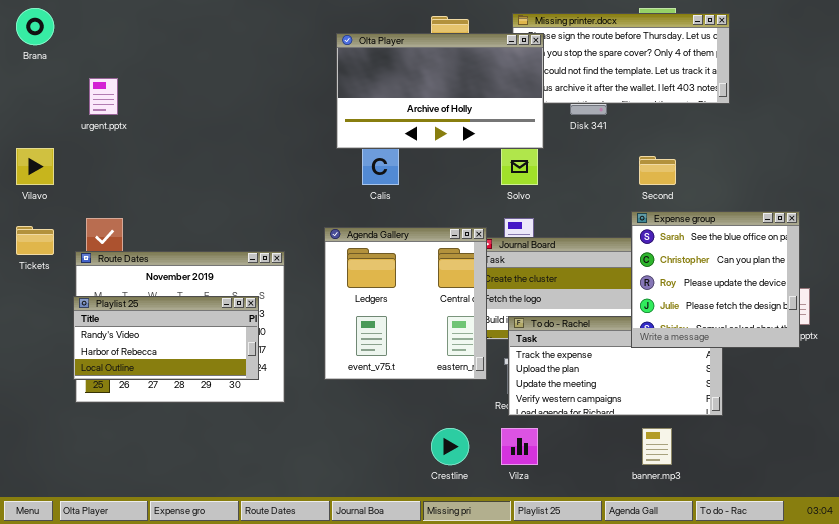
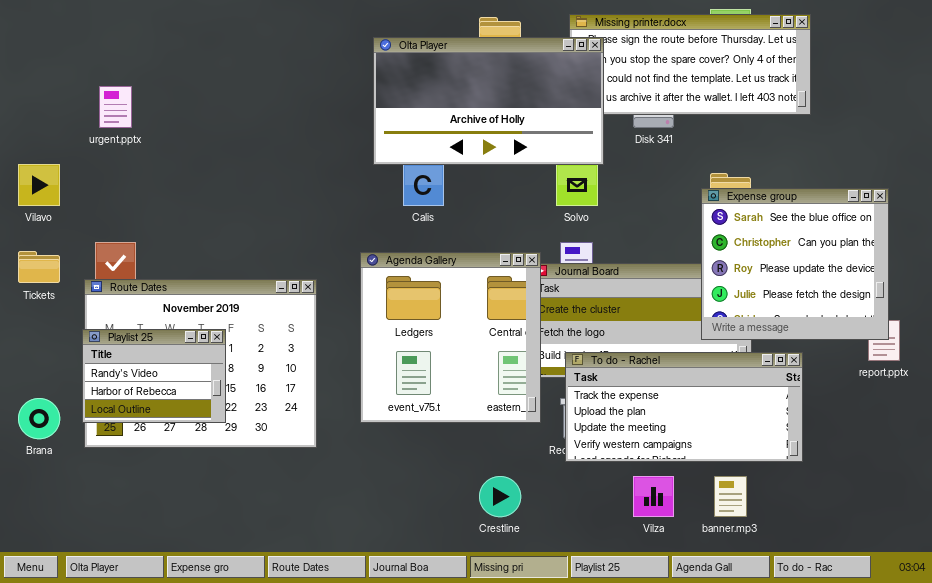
Brana: [16,8,54,45] -> [18,398,60,439], moved
Expense group: [631,211,800,348] -> [701,188,889,340], moved
Playlist 25: [73,296,259,380] -> [82,329,226,423], resized
Vilza: [501,428,538,465] -> [633,476,674,517], moved

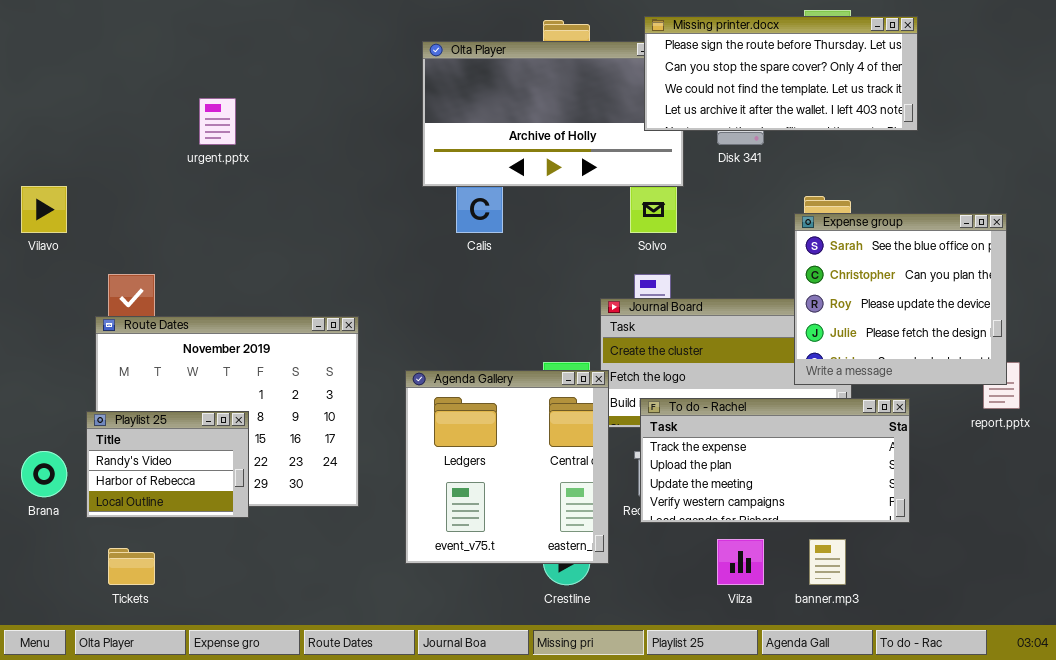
Missing printer.docx: [569,14,811,115] -> [644,16,918,131], raised
urgent.pptx: [99,86,132,128] -> [199,98,236,145], moved
Tickets: [18,251,60,283] -> [108,548,155,585], moved
Agenda Gallery: [360,252,541,423] -> [405,370,609,564], moved
Playlist 25: [82,329,226,423] -> [86,411,249,518], moved

